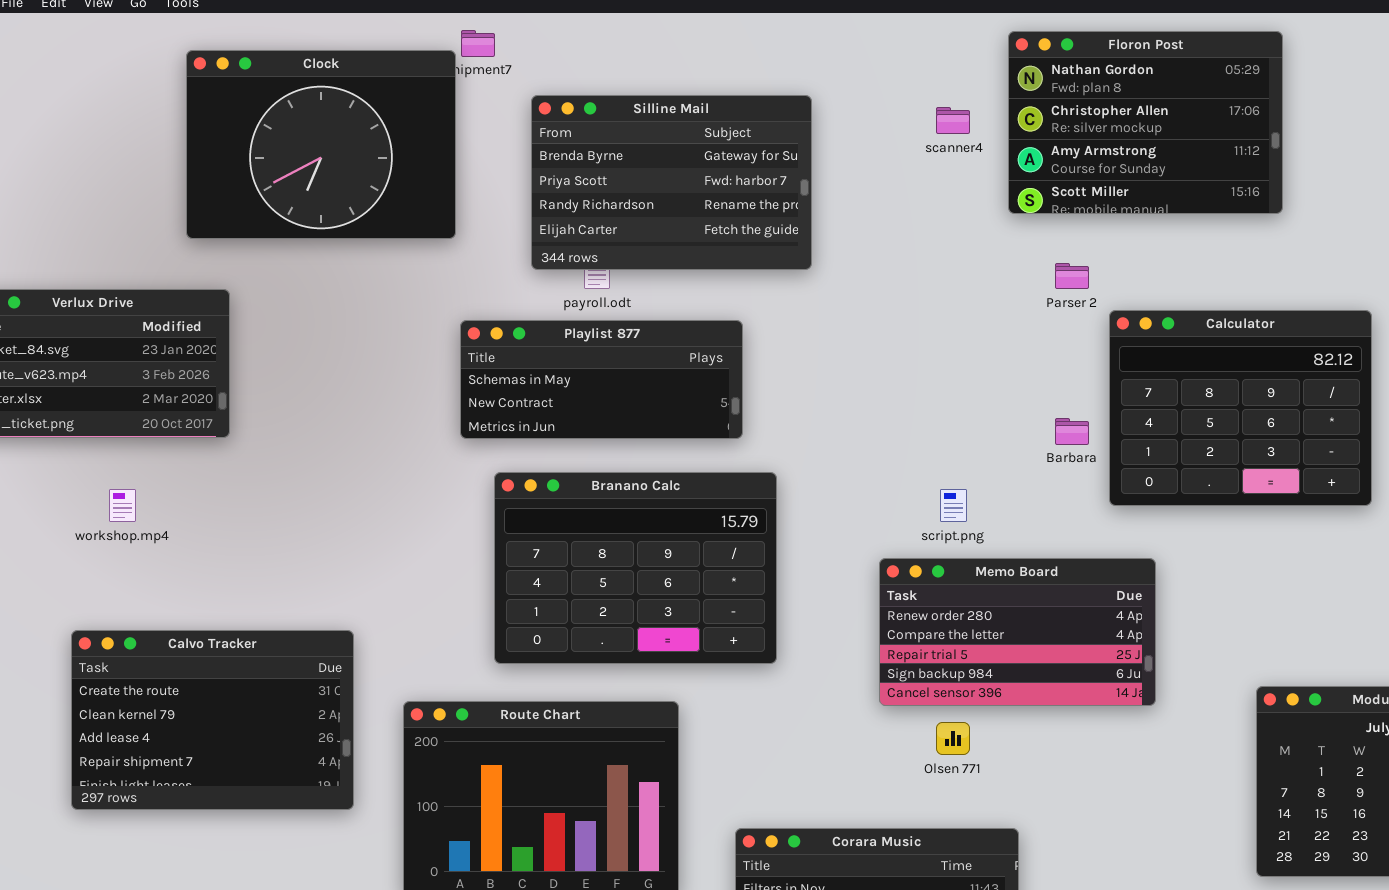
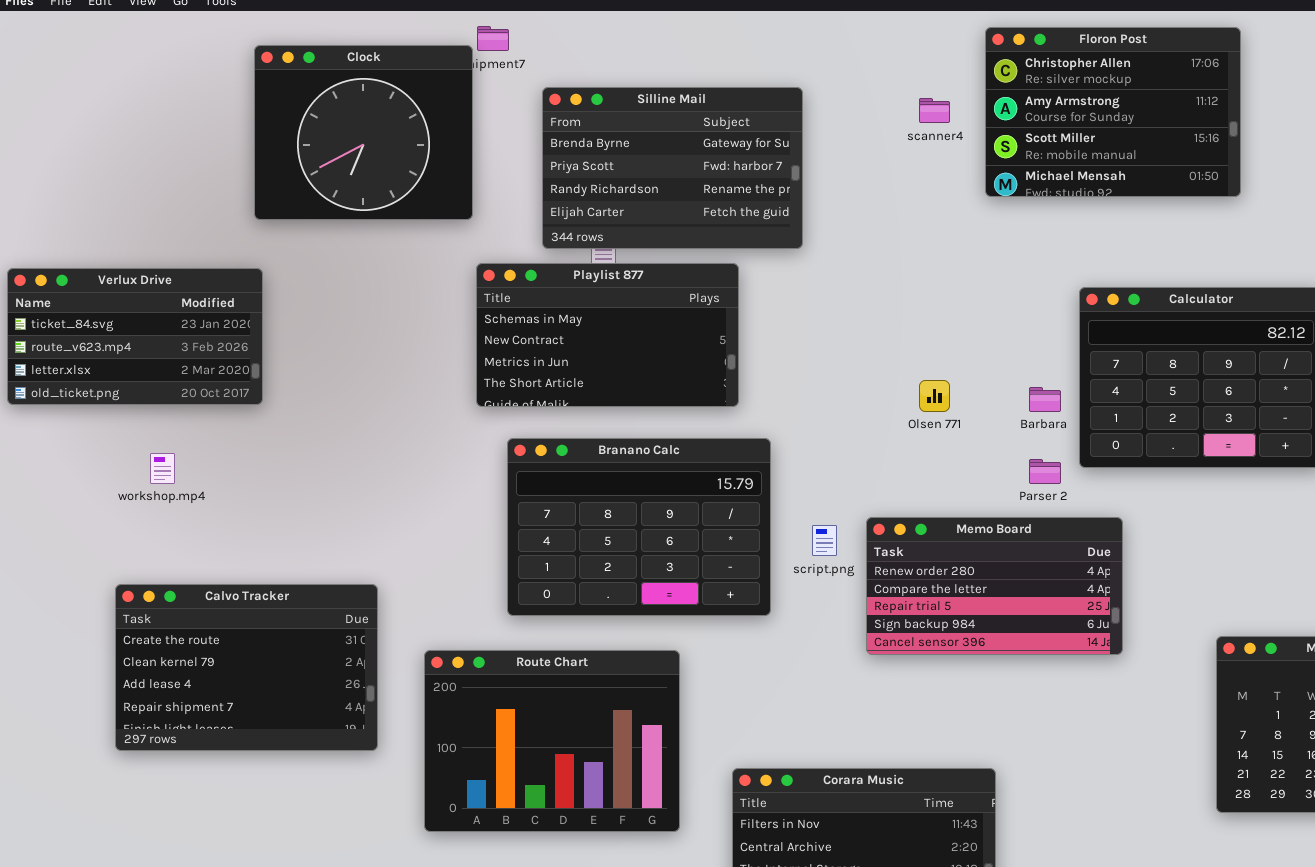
Floron Post: [1008,31,1283,214] -> [985,27,1241,197], scrolled down 1 row
Clock: [186,50,456,239] -> [254,45,473,220], resized
Parser 2: [1055,263,1089,289] -> [1029,459,1061,484], moved
Playlist 877: [460,320,743,439] -> [476,263,739,407], resized
script.png: [940,489,967,522] -> [812,525,837,556], moved
Olsen 771: [936,722,970,755] -> [919,380,950,412], moved

